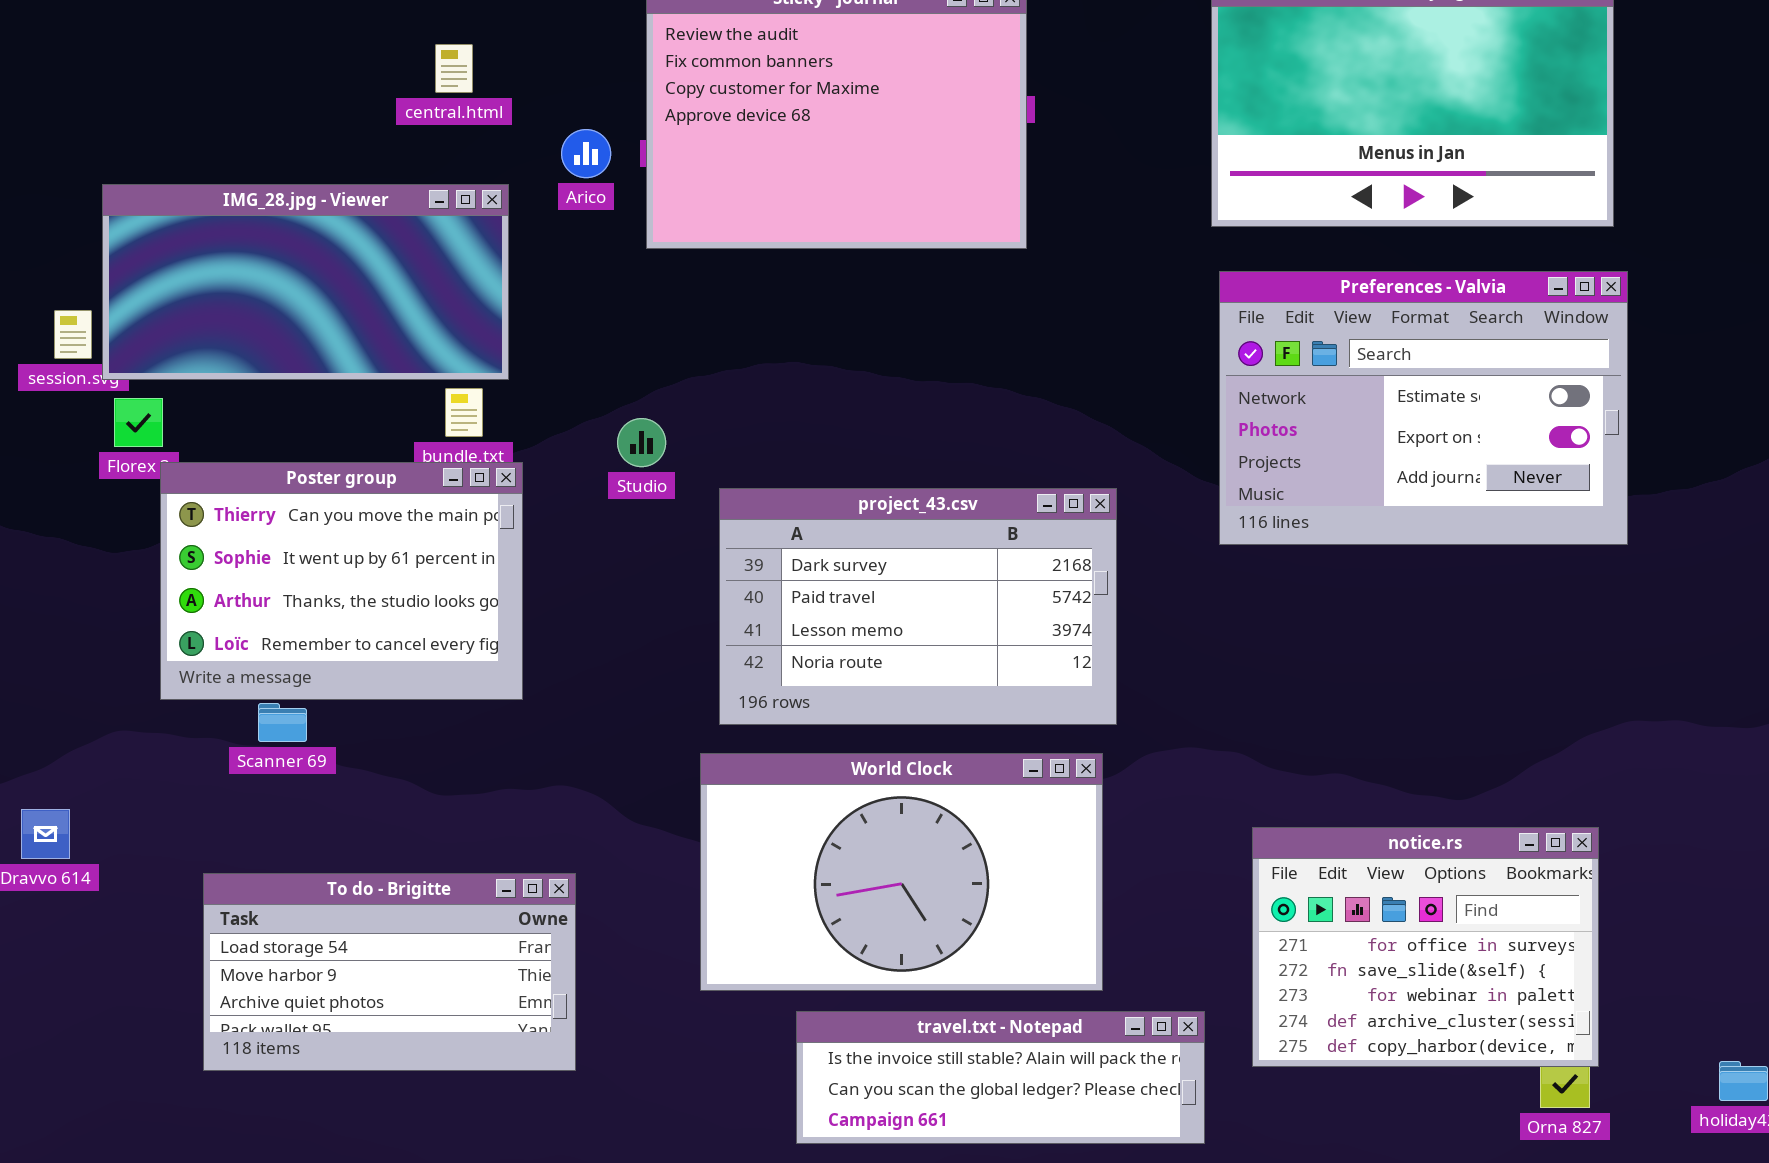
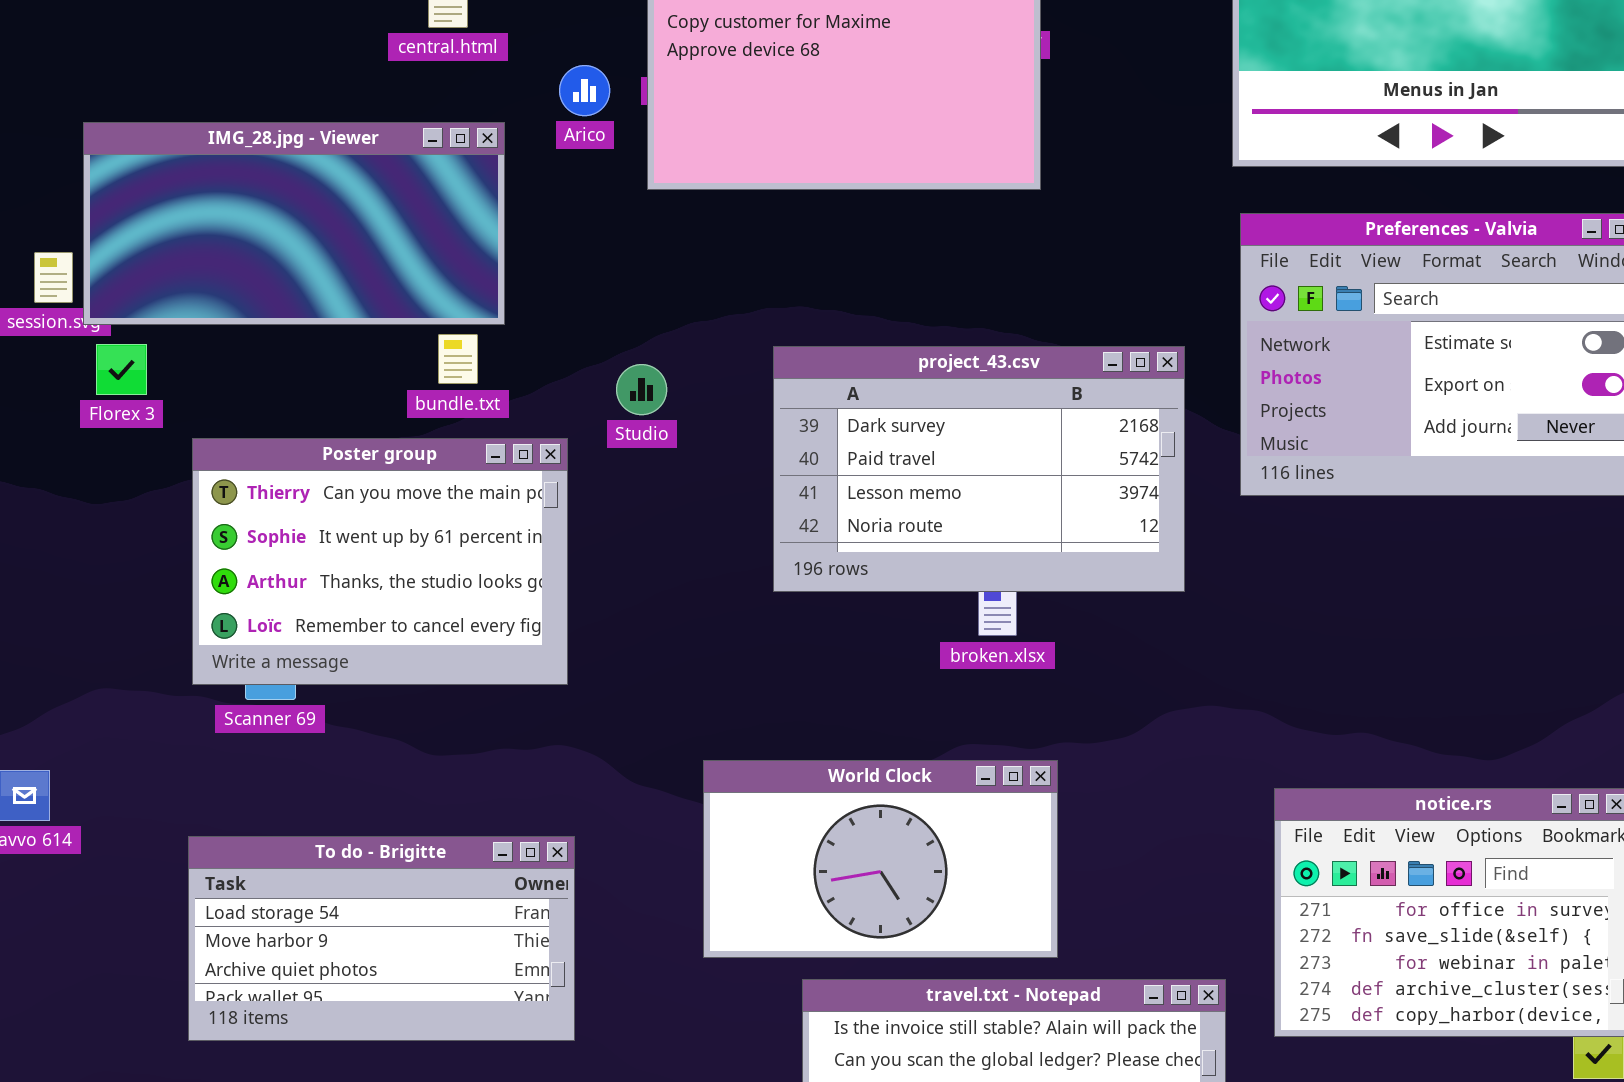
Poster group: [160,462,523,700] -> [192,438,568,685], moved
project_43.csv: [719,488,1117,725] -> [773,346,1185,592], moved
World Clock: [700,753,1103,991] -> [703,760,1058,958], resized

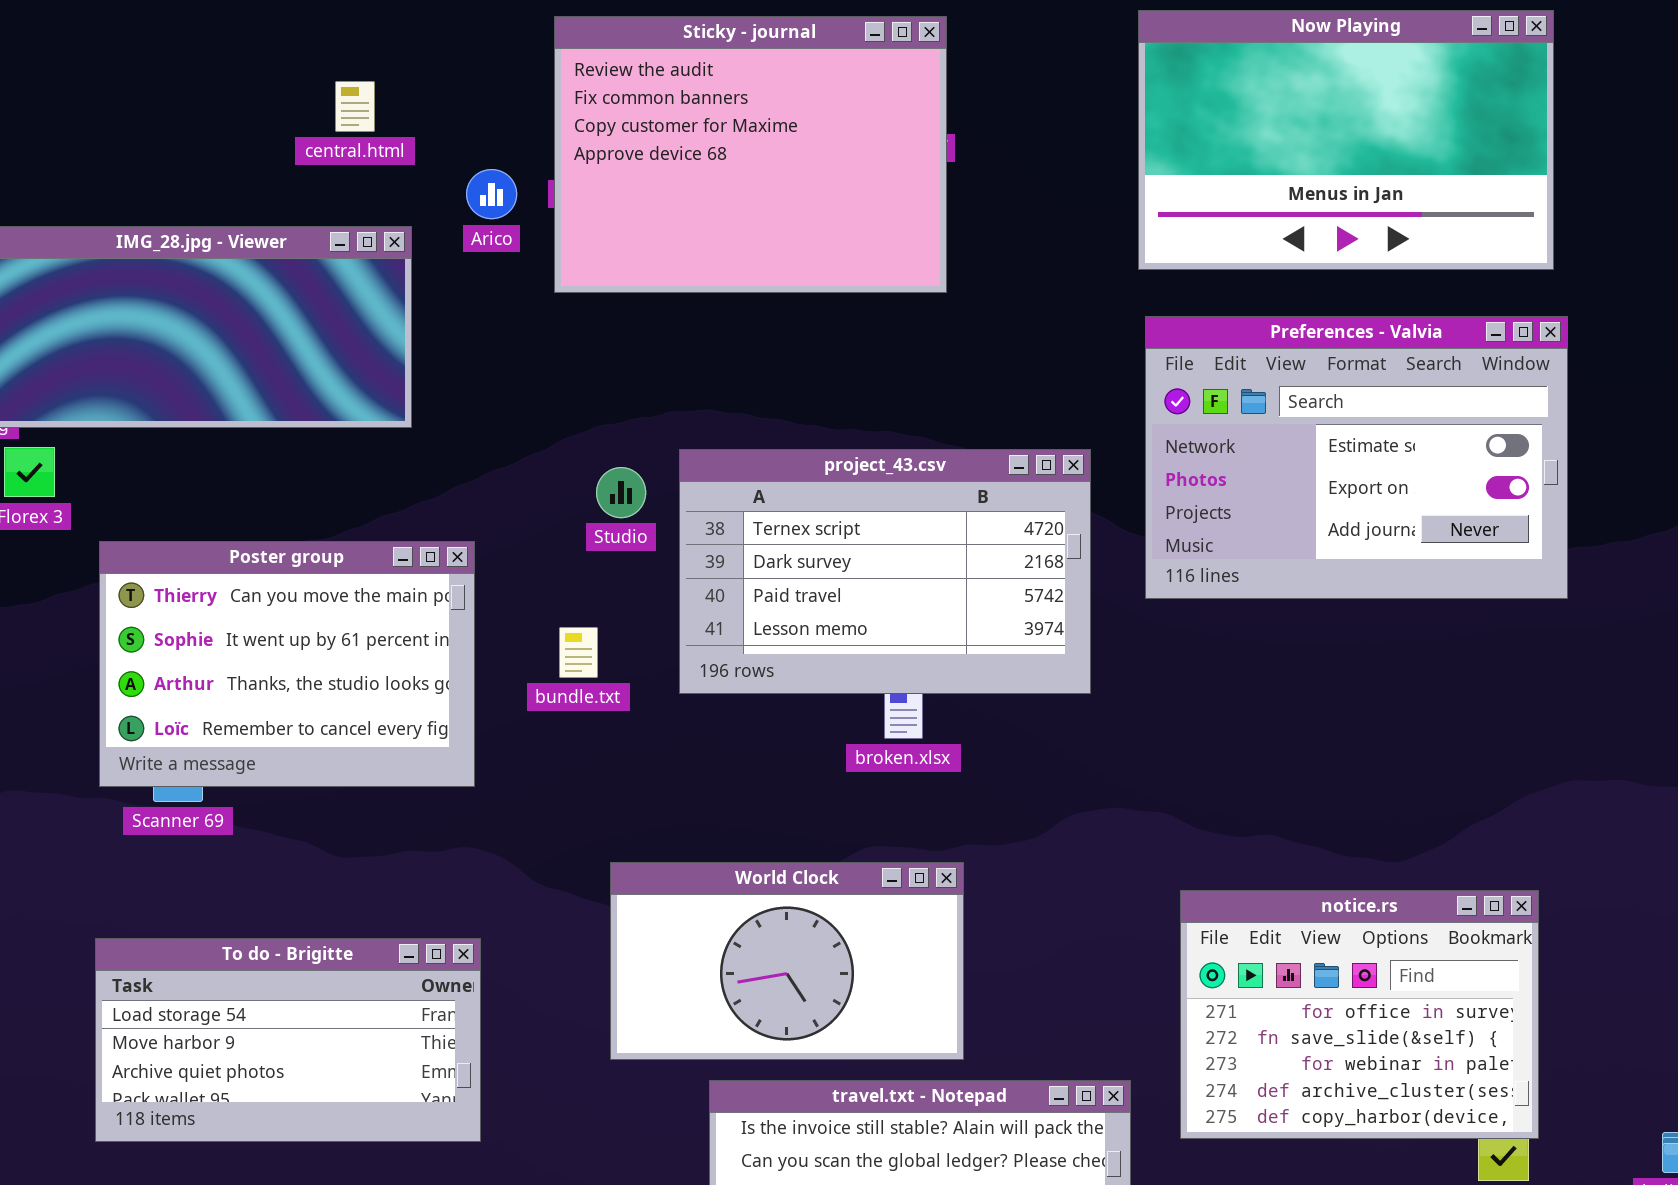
bundle.txt: [438,334,478,384] -> [559,627,598,678], moved
project_43.csv: [773,346,1185,592] -> [679,449,1091,694], scrolled up 1 row
Studio: [616,364,667,415] -> [596,467,646,518], moved

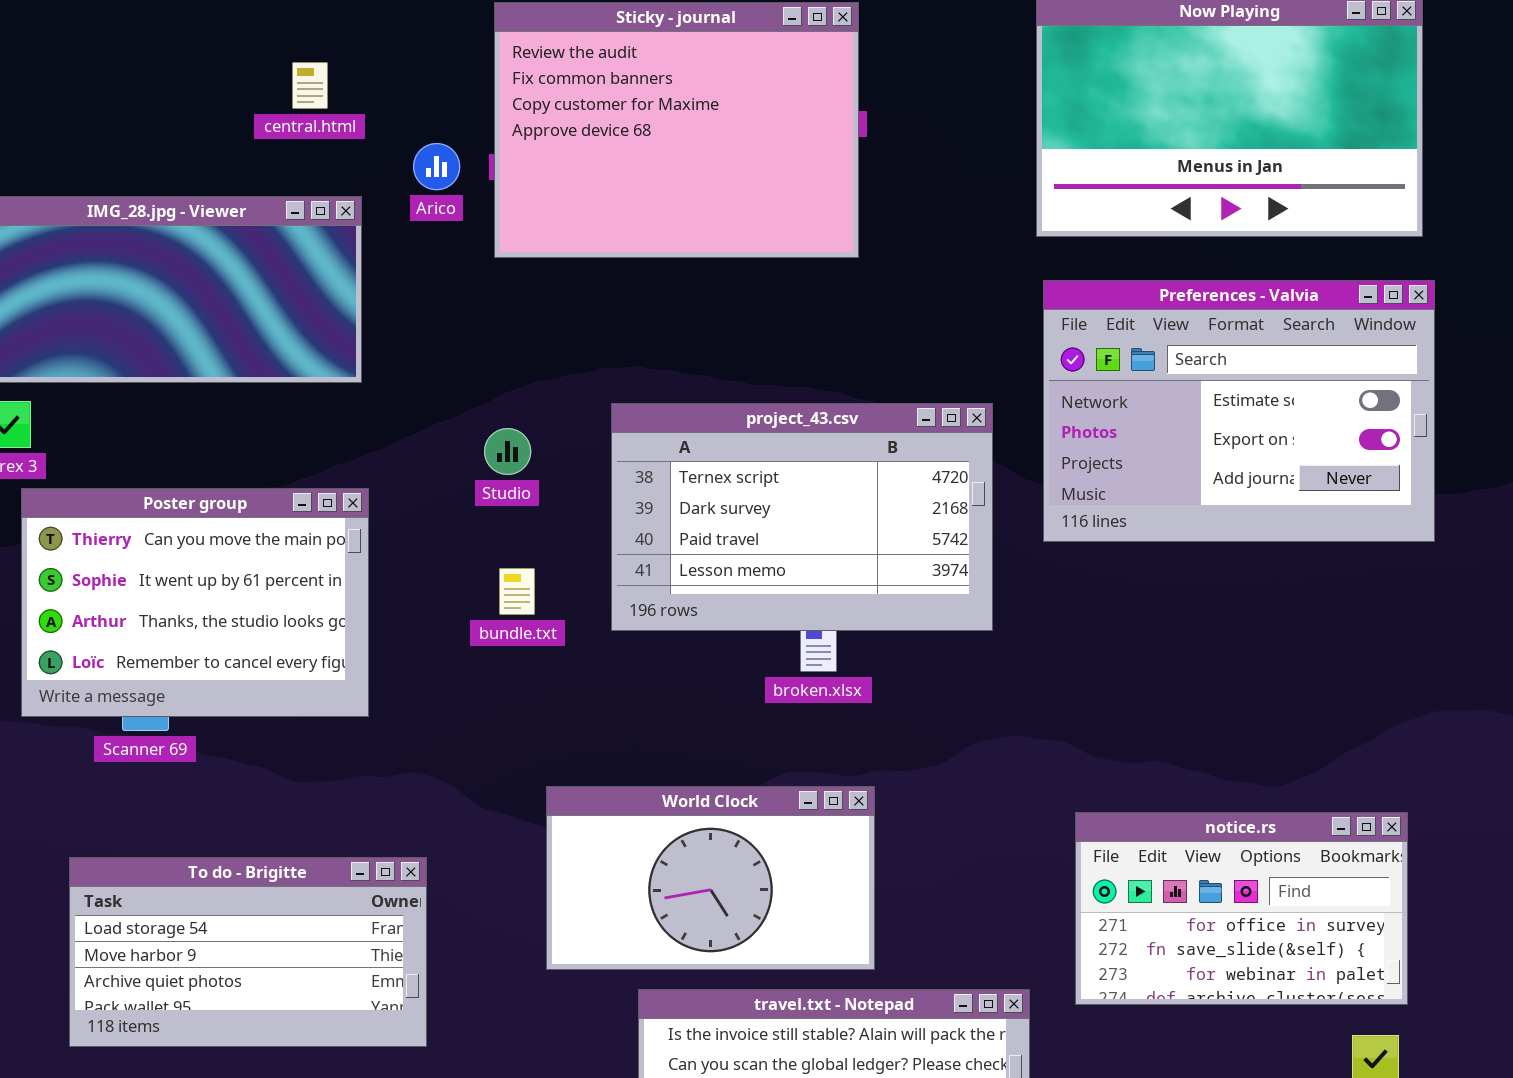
Studio: [596,467,646,518] -> [484,428,531,475], moved
Poster group: [99,541,475,787] -> [21,488,369,717], moved
notice.rs: [1180,890,1539,1139] -> [1075,812,1408,1005], resized

